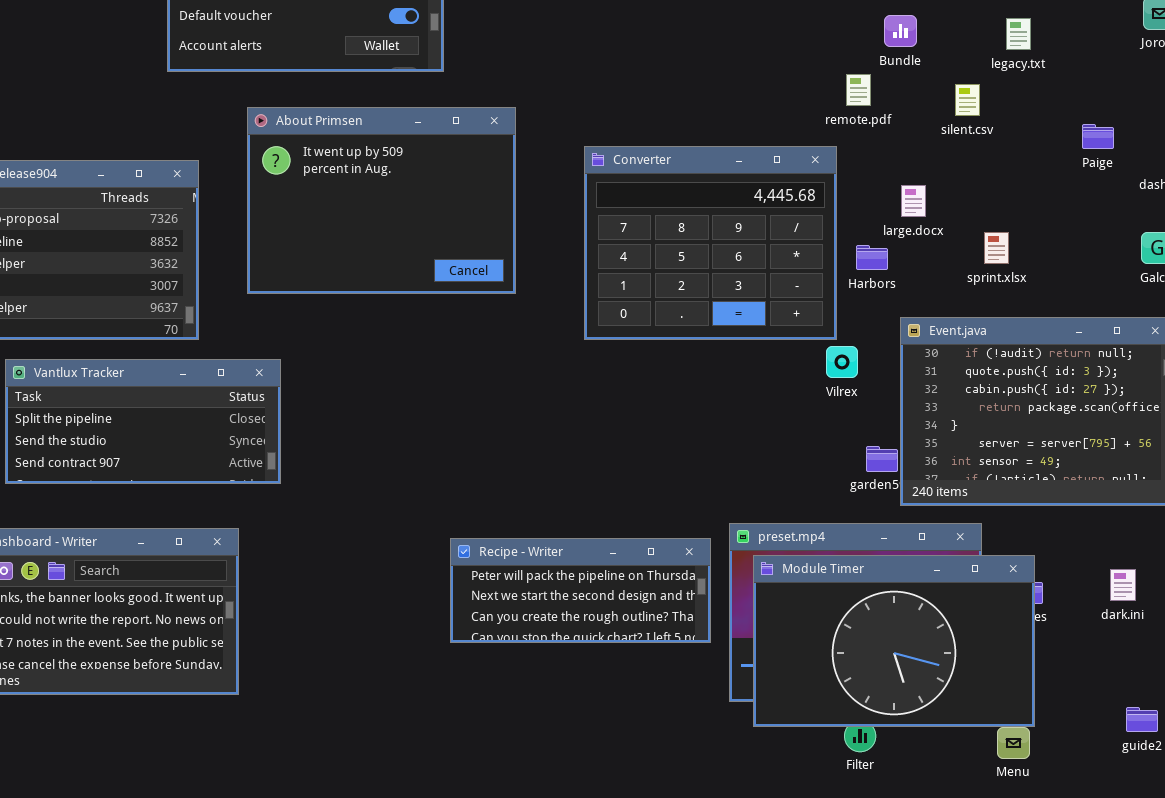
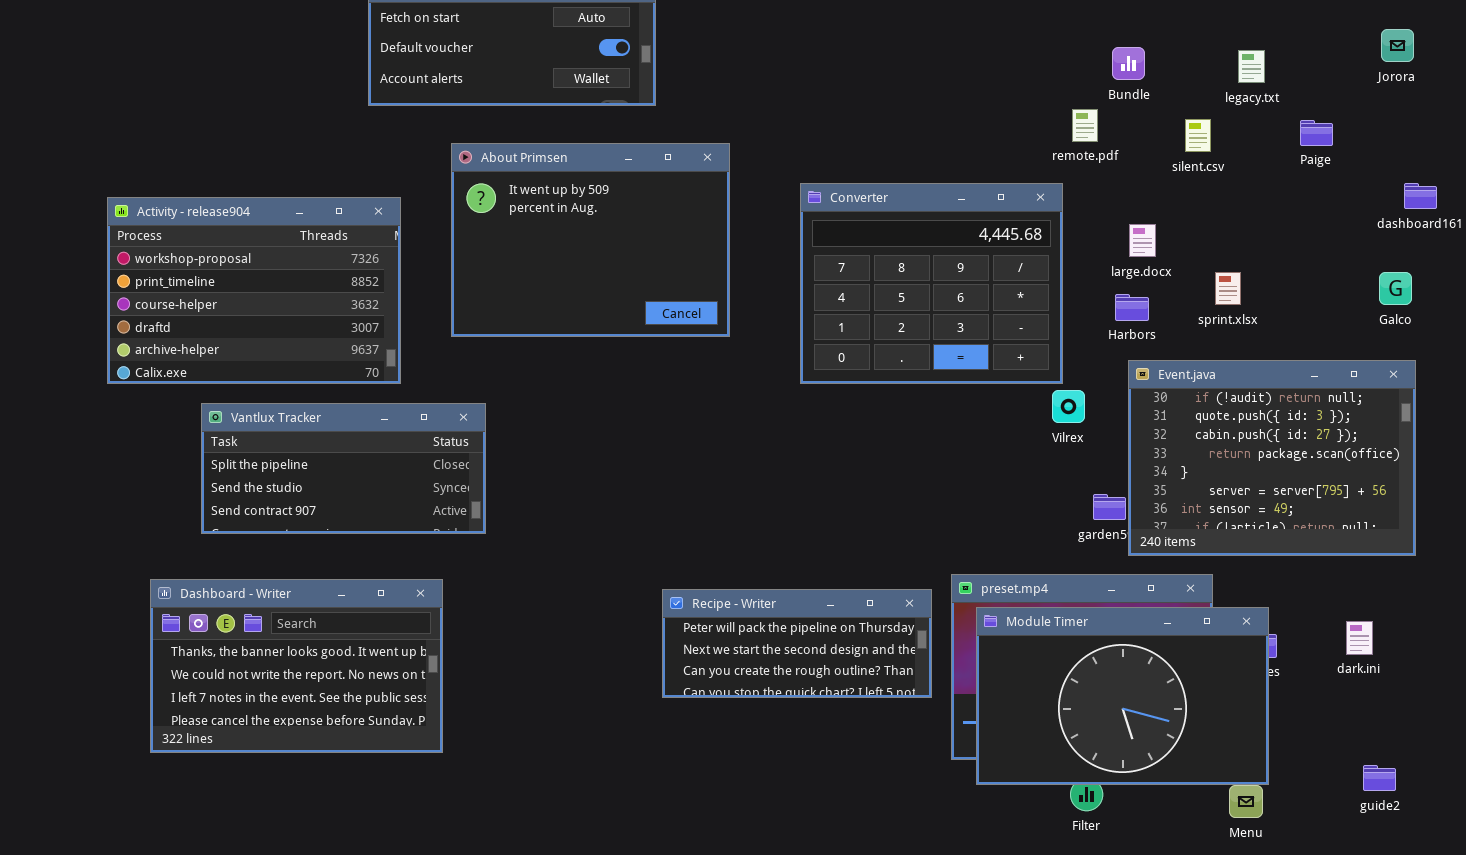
Paige: [1082,124,1114,149] -> [1300,120,1333,146], moved
Harbors: [856,245,888,270] -> [1115,294,1149,321], moved

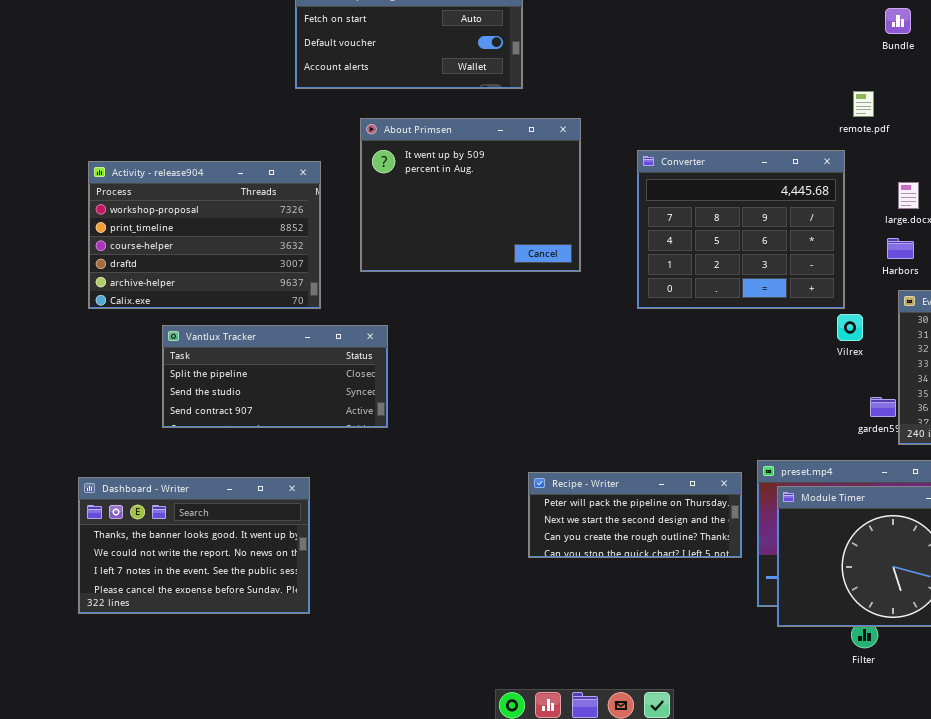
Bundle: [1112,47,1145,80] -> [885,8,911,34], moved
Dashboard - Writer: [150,579,443,753] -> [78,477,310,614], moved

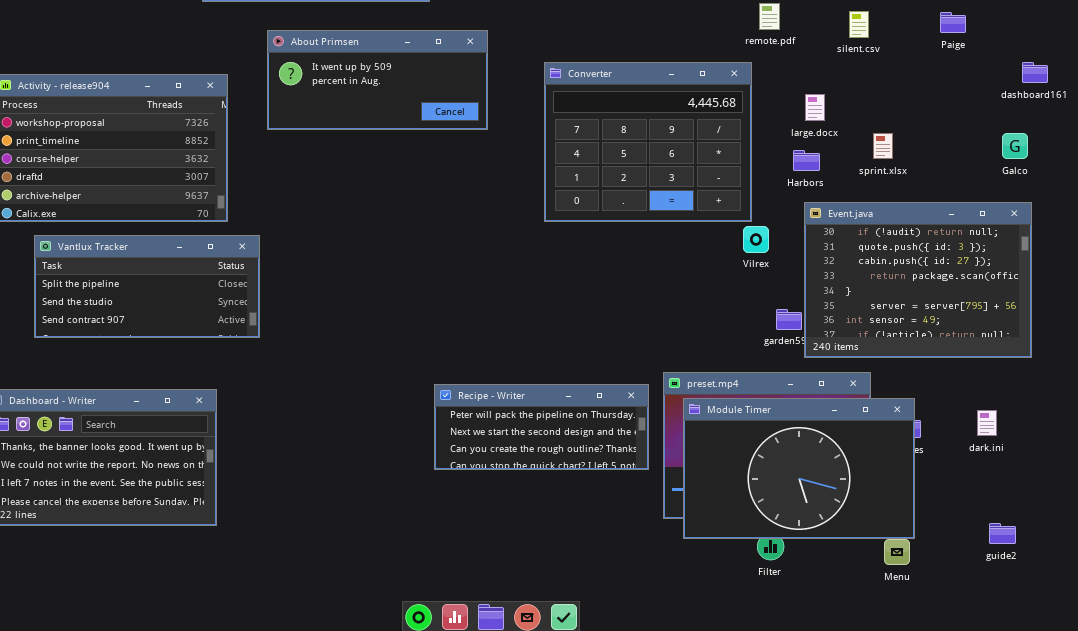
About Primsen: [360,118,581,272] -> [267,30,488,130], resized
Vantlux Tracker: [162,325,388,428] -> [34,235,260,338], moved

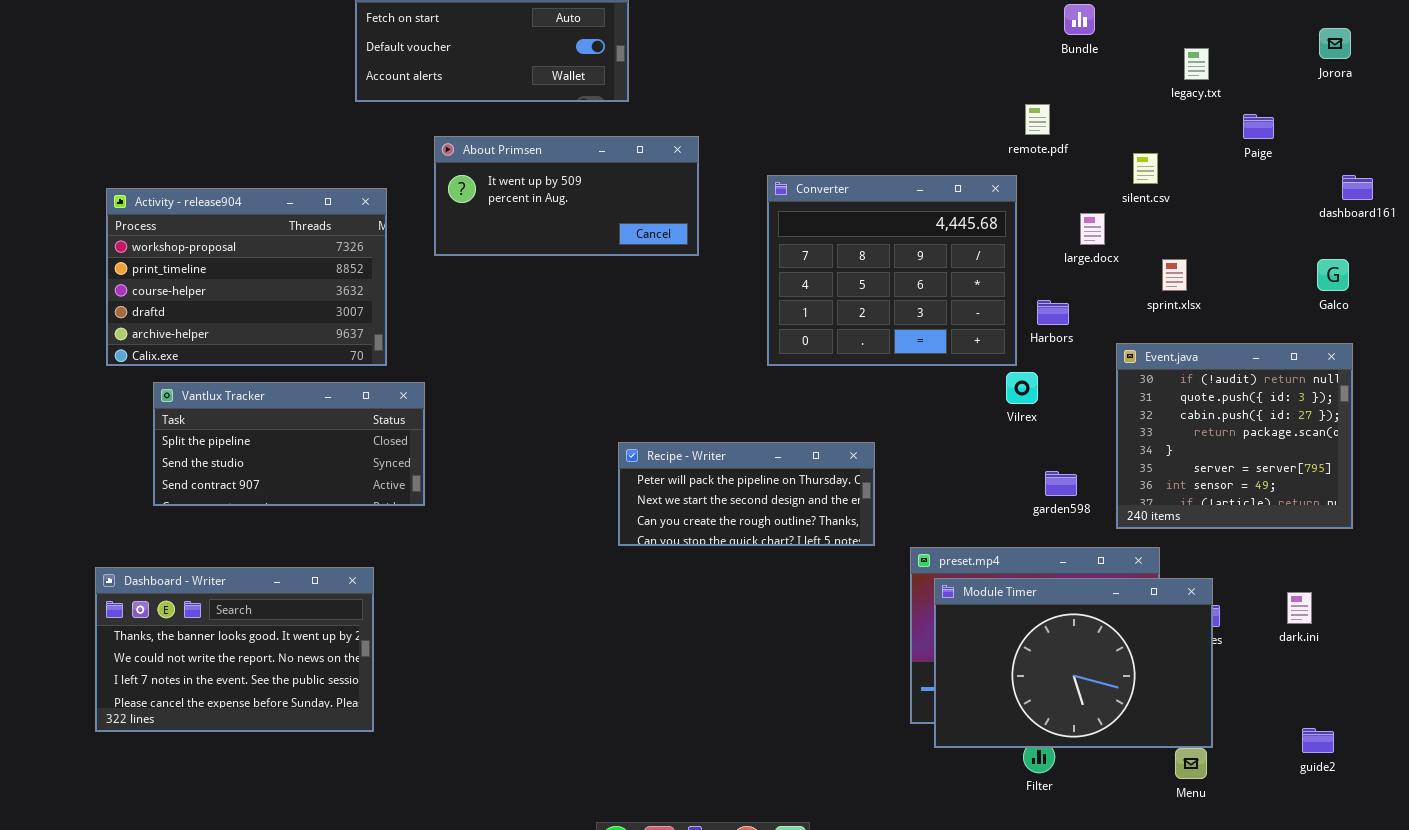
silent.csv: [849,11,869,38] -> [1133,153,1158,184], moved
Harbors: [793,150,820,171] -> [1037,300,1069,325], moved
Event.java: [804,202,1032,358] -> [1116,343,1353,529], resized
Recipe - Writer: [434,384,649,470] -> [618,442,875,546], moved

